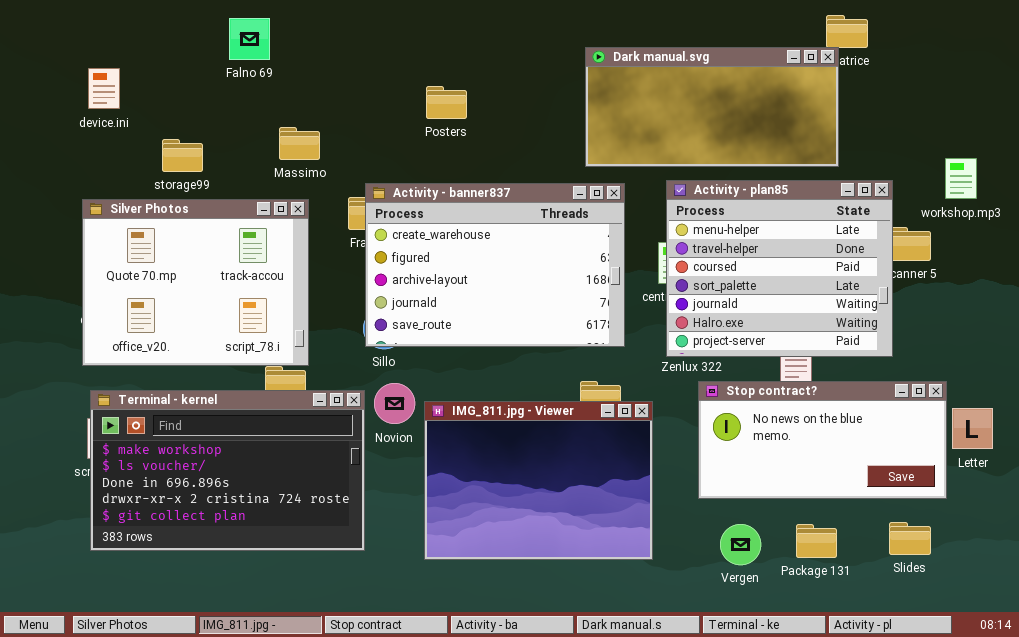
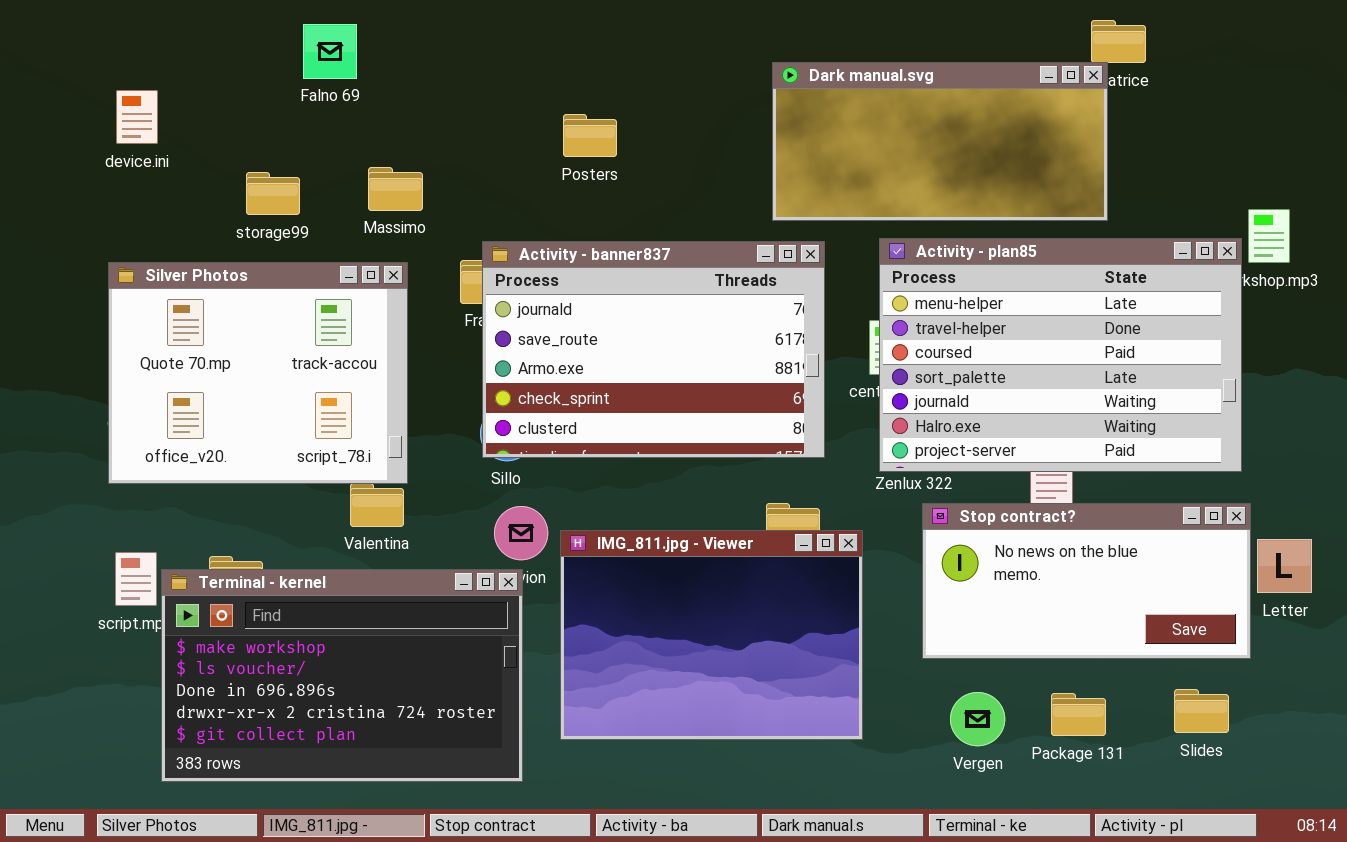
storage99: [162,139,203,172] -> [246,172,300,215], moved
Activity - plan85: [666,180,893,357] -> [879,238,1242,472], resized
Activity - banner837: [365,183,625,347] -> [482,241,825,458], scrolled down 3 rows
Terminal - kernel: [90,390,365,551] -> [161,569,523,782], moved

